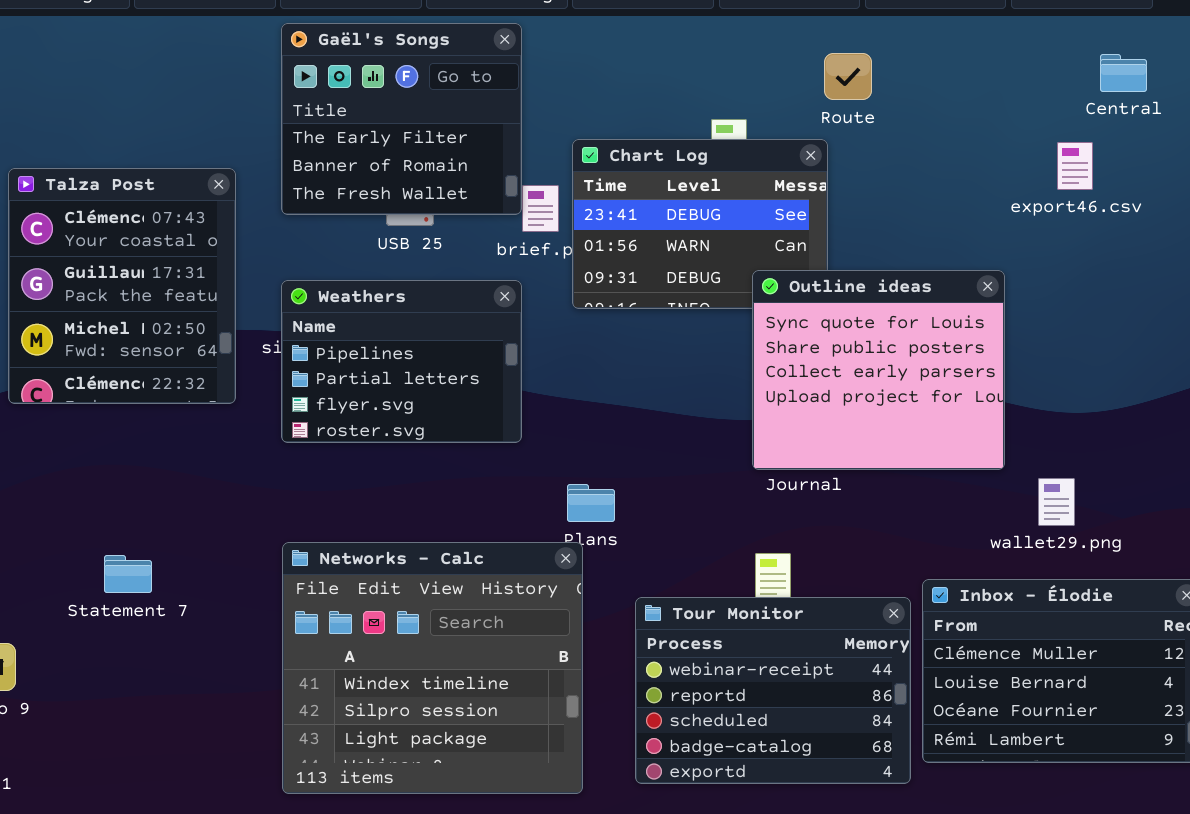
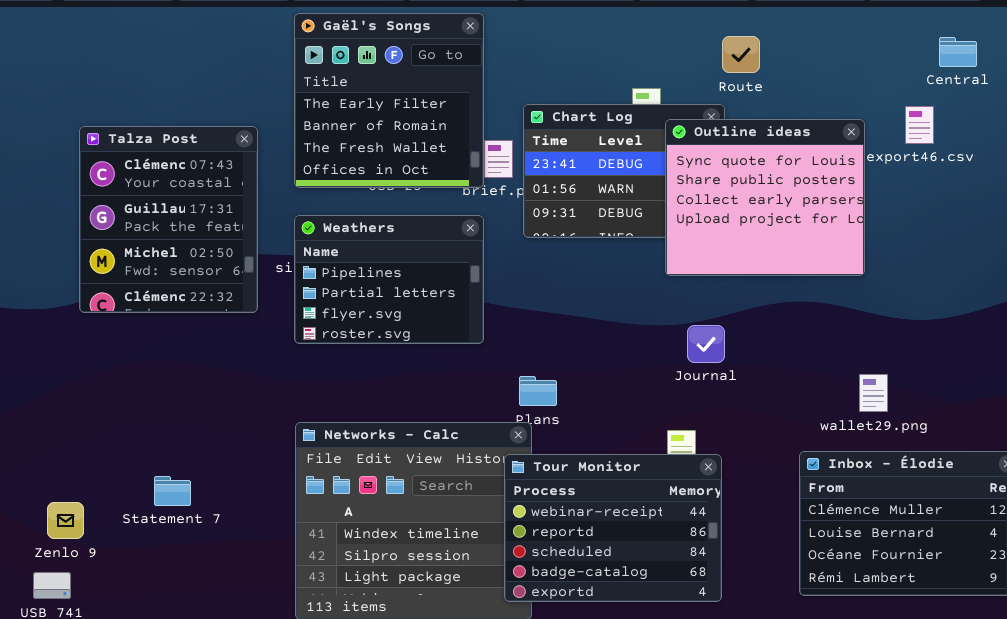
Gaël's Songs: [281,23,522,215] -> [294,13,484,188], resized
Outline ideas: [752,270,1005,470] -> [665,119,865,276], moved
wallet29.png: [1038,478,1075,526] -> [859,374,888,412], moved
Statement 7: [104,555,152,593] -> [154,476,191,506], moved
Tour Monitor: [635,597,911,784] -> [504,454,722,602], moved

